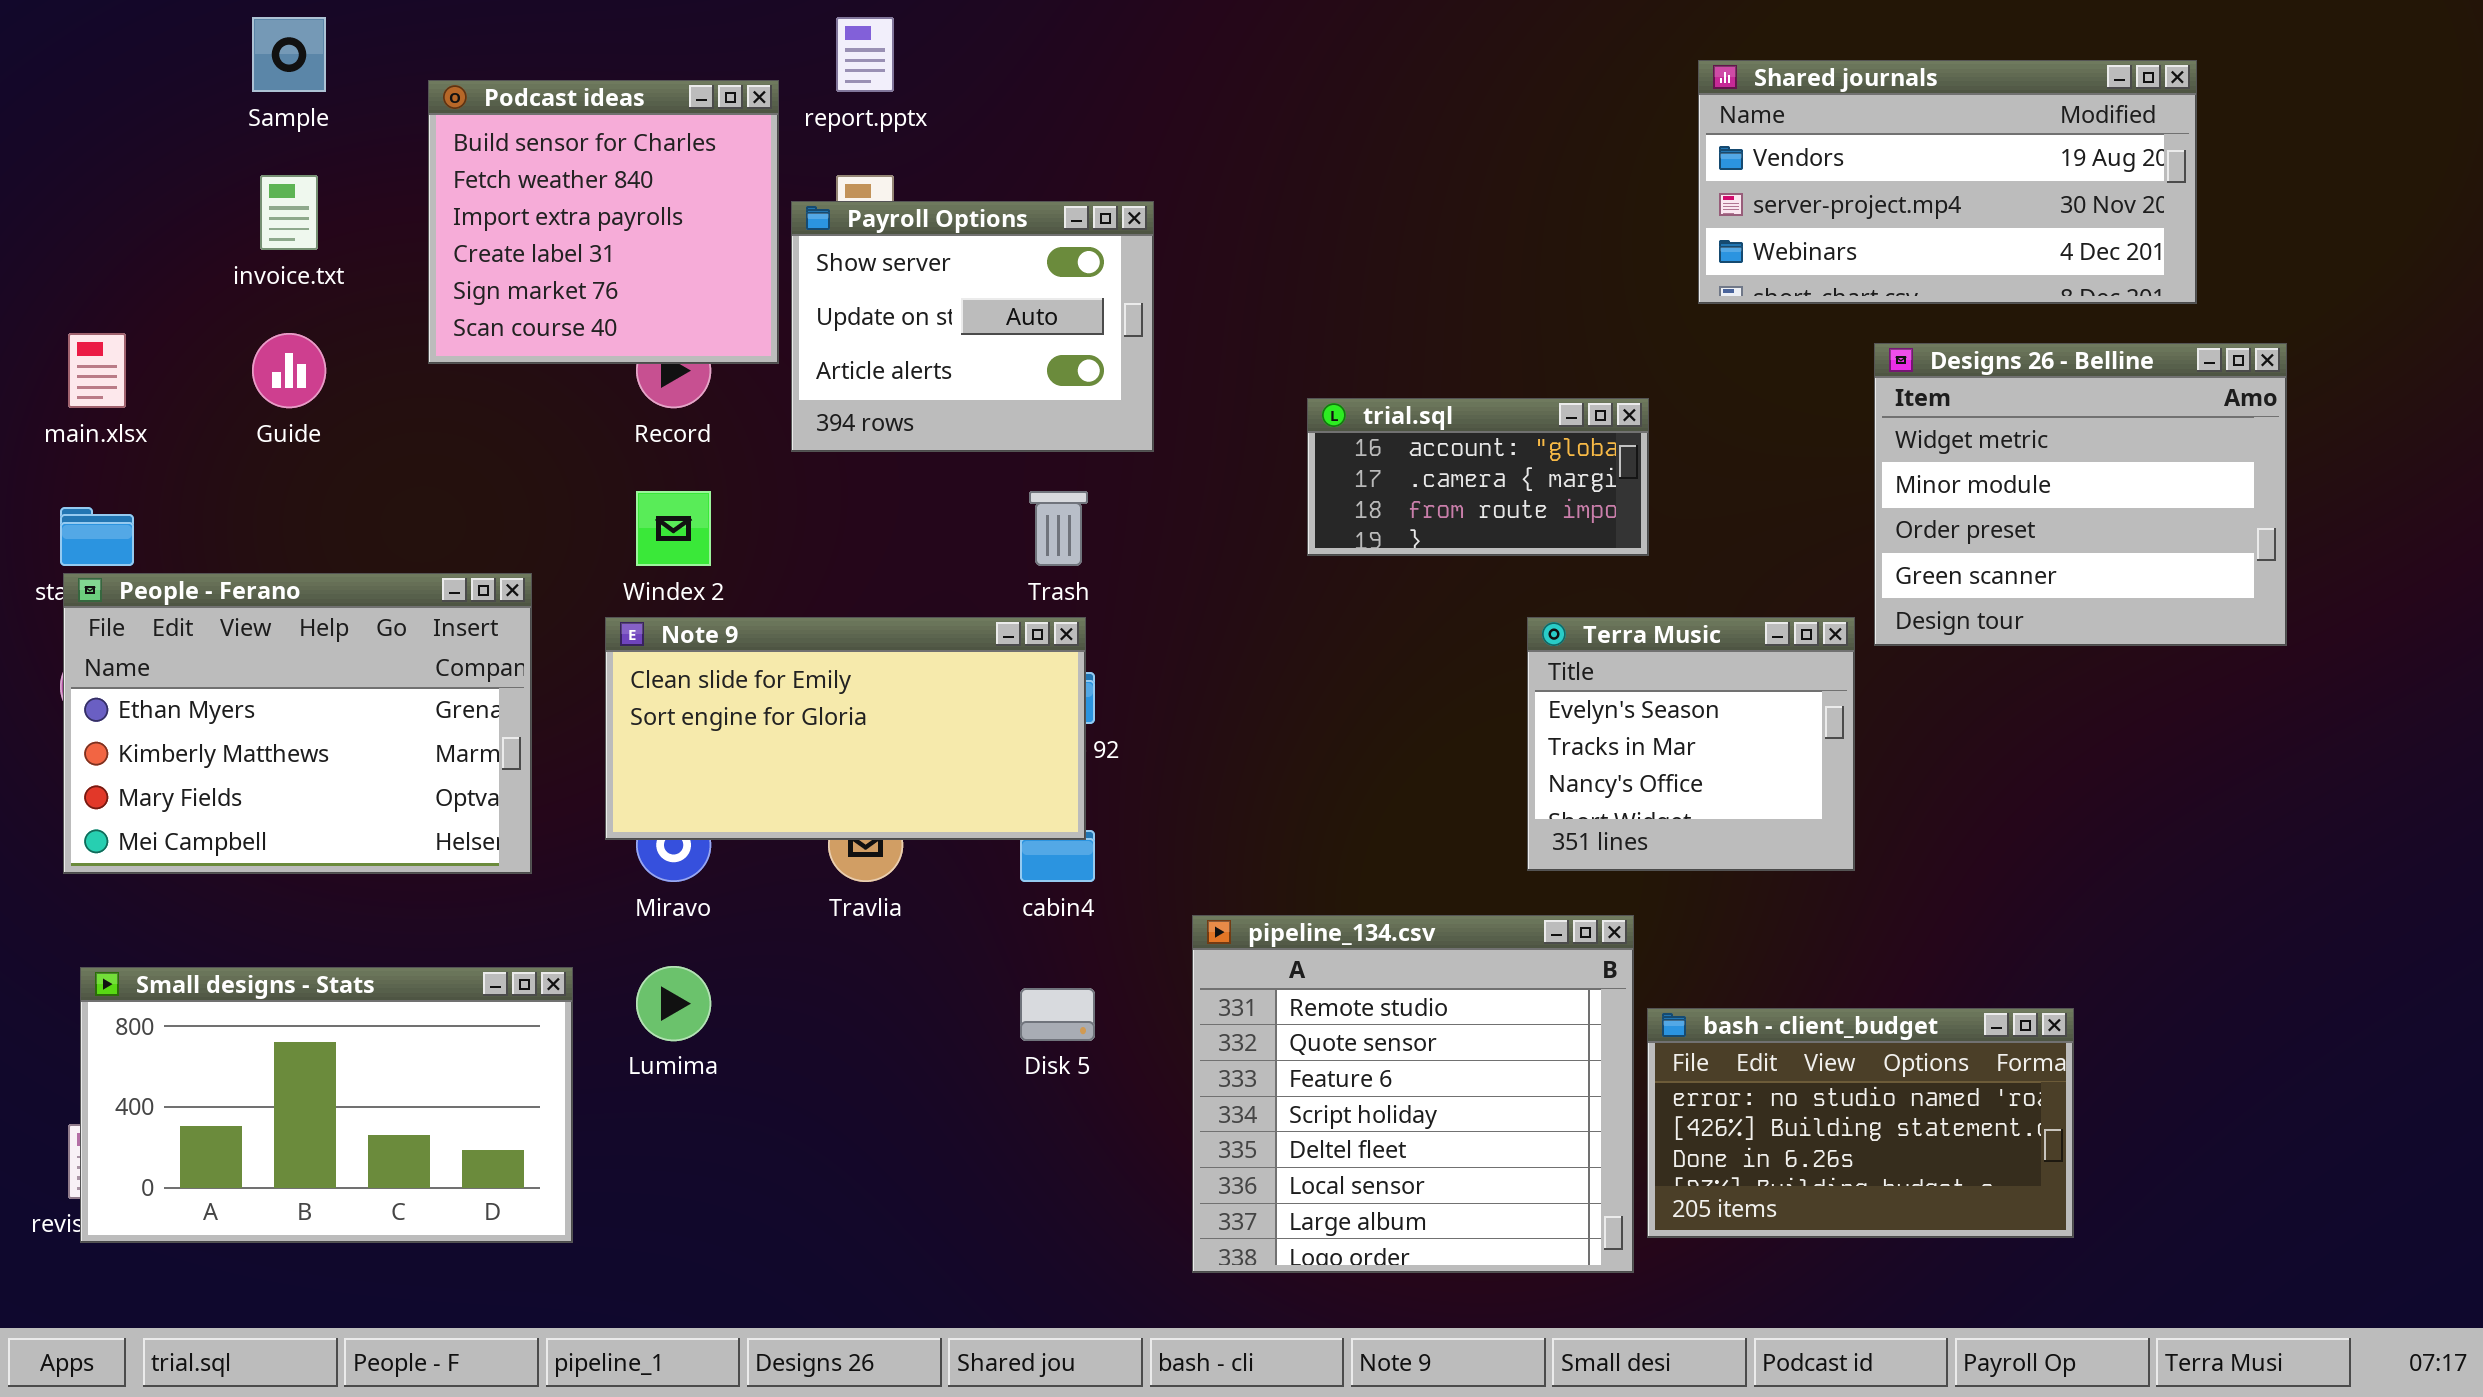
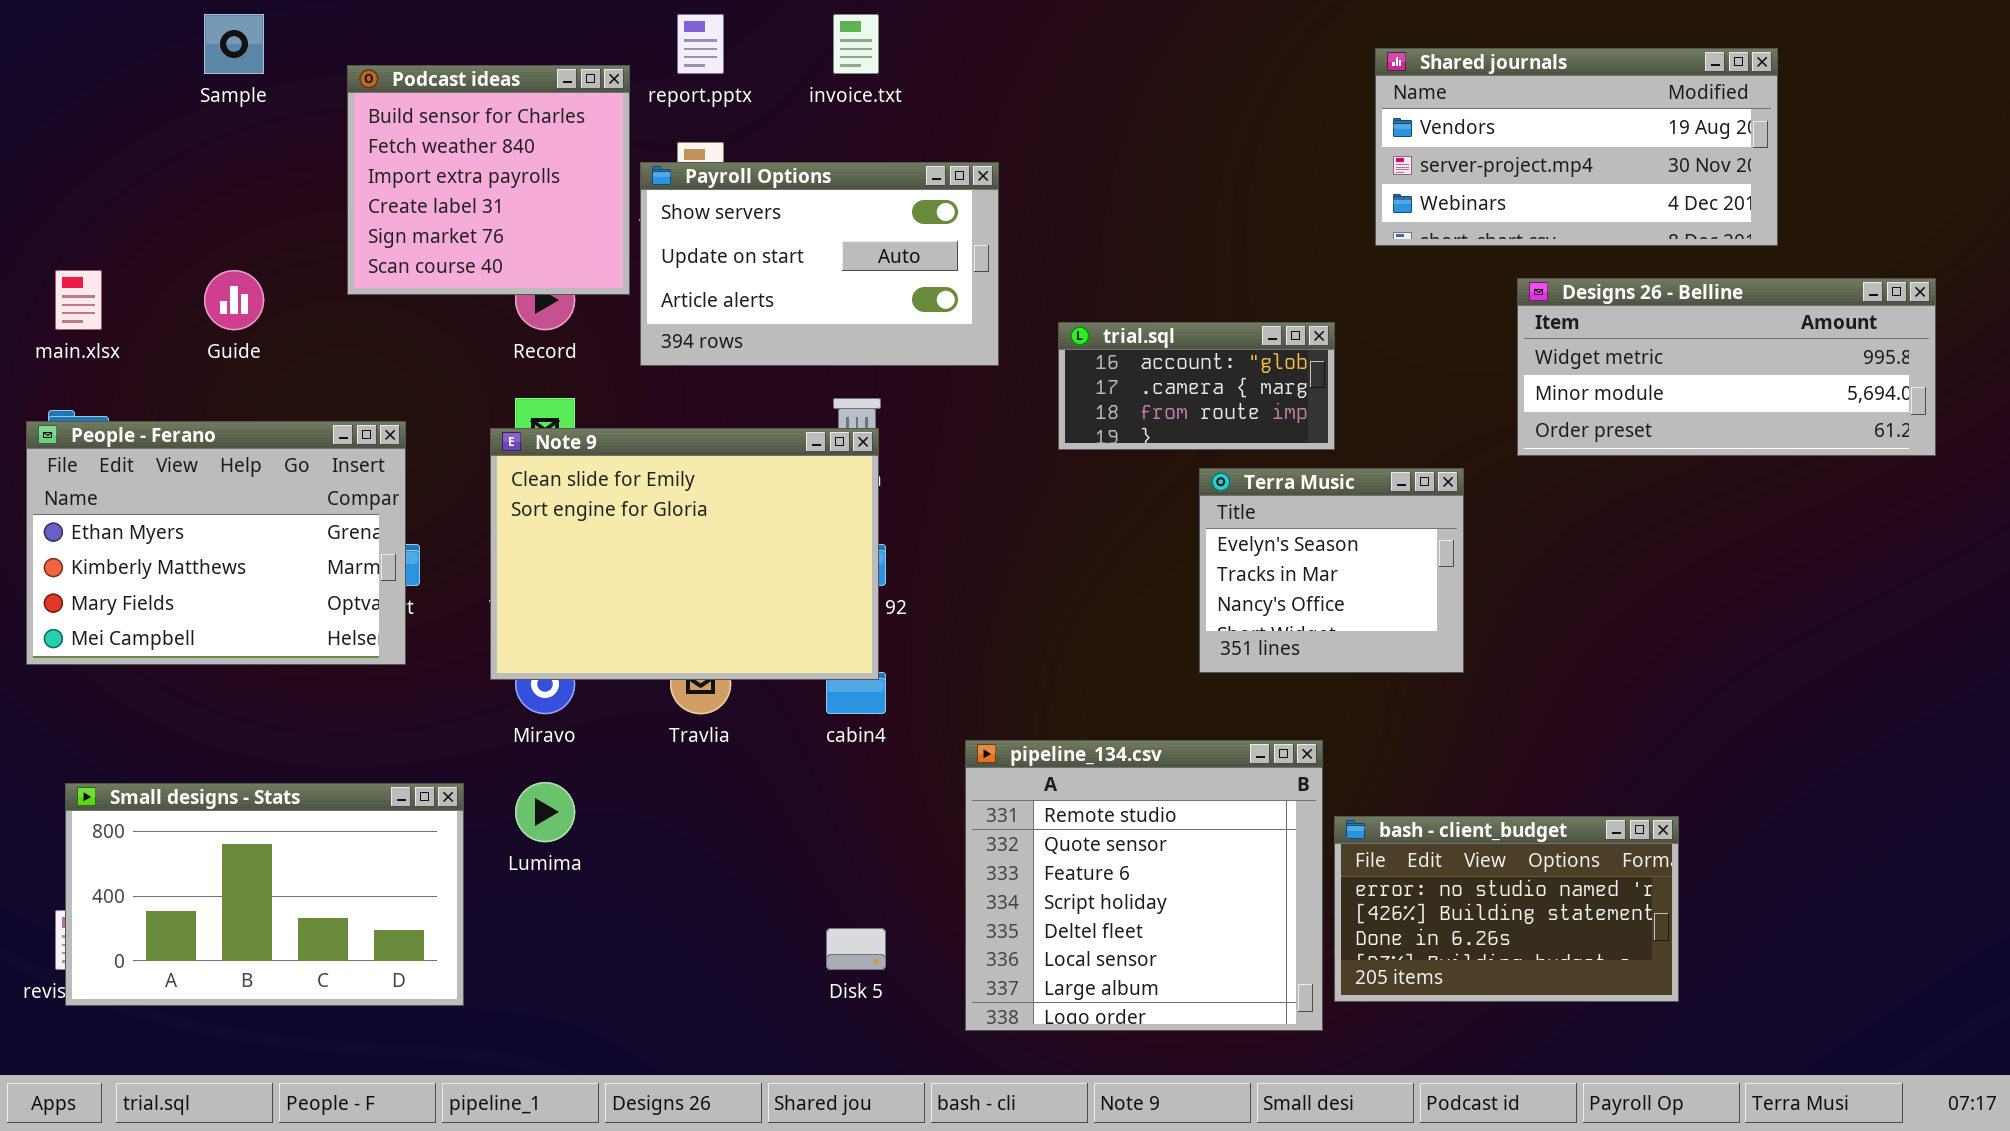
invoice.txt: [260,175,318,250] -> [833,14,879,74], moved
Payroll Options: [791,201,1154,452] -> [640,162,999,366], resized
Designs 26 - Belline: [1874,343,2287,646] -> [1517,278,1936,456], resized
People - Ferano: [63,573,532,874] -> [26,421,406,665], moved
Note 9: [605,617,1086,840] -> [490,428,879,680], resized
Terra Music: [1527,617,1855,871] -> [1199,468,1464,673], moved
Disk 5: [1020,988,1095,1041] -> [826,928,886,970], moved

